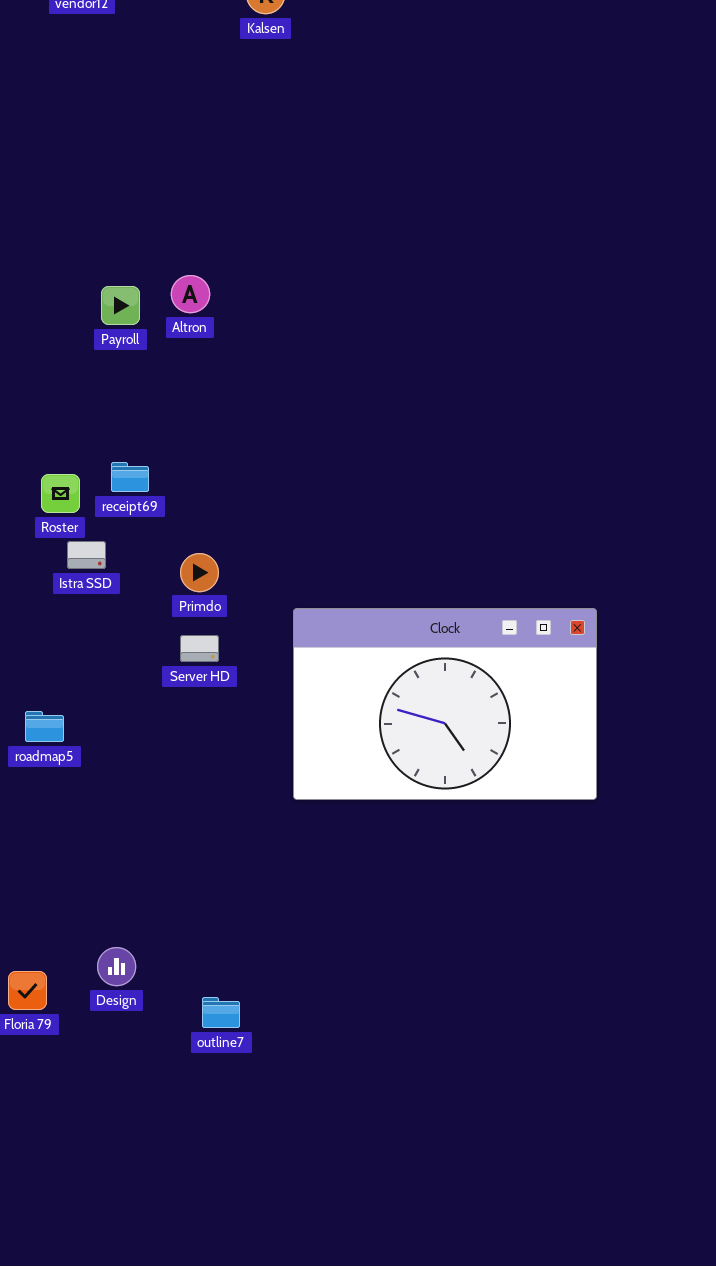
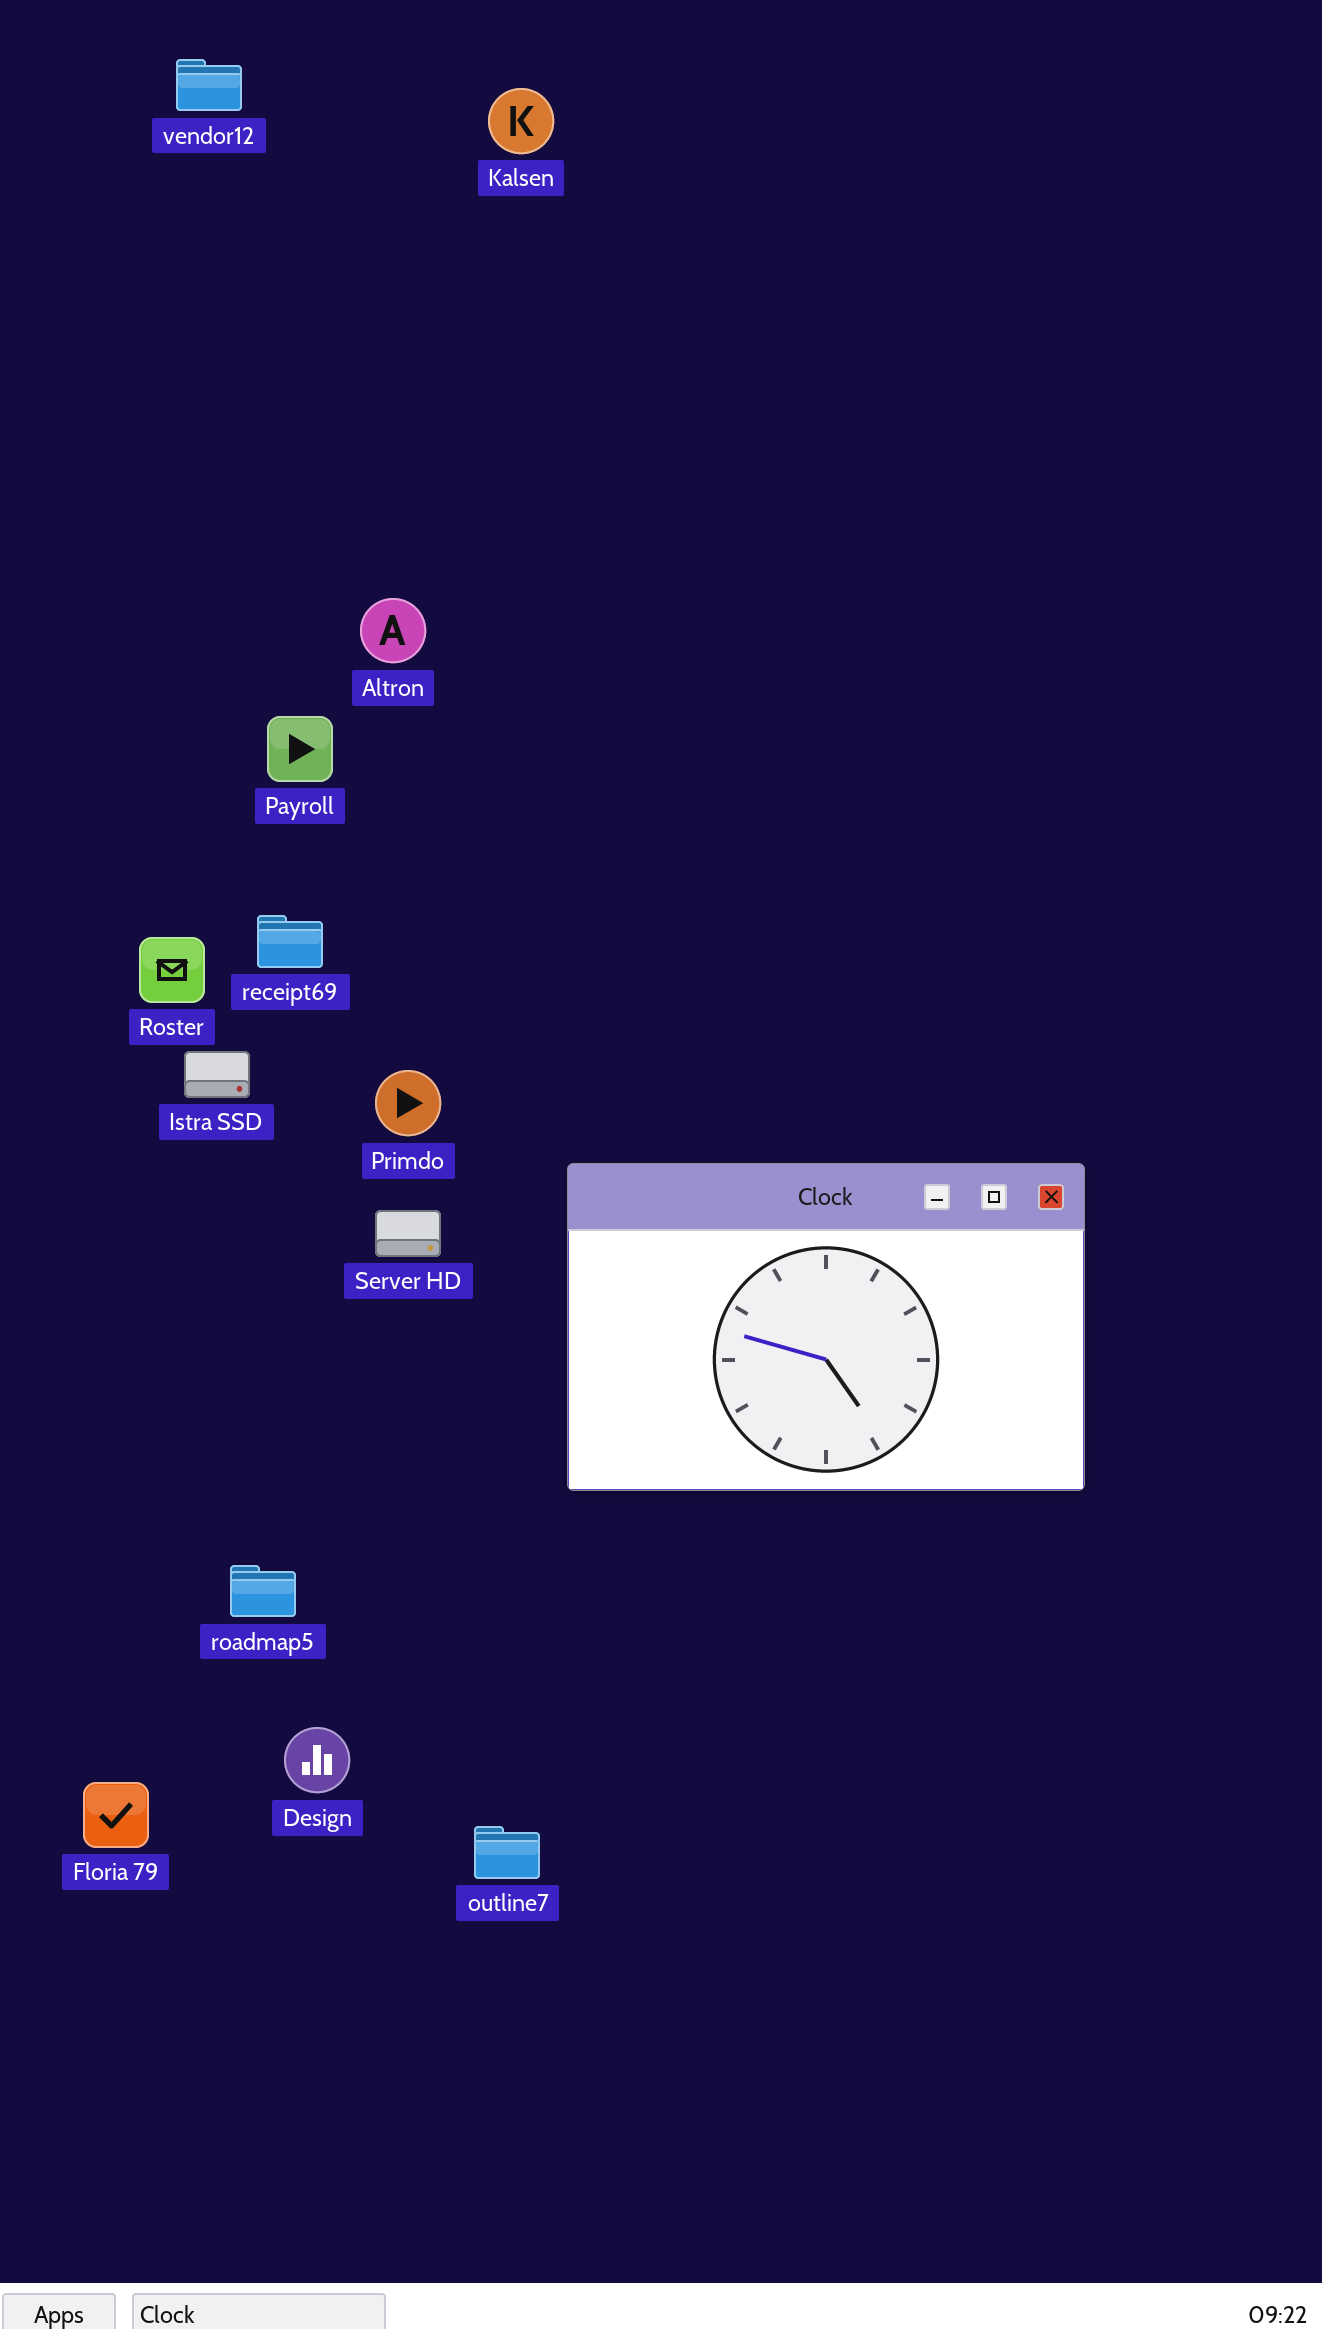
Payroll: [101,286,140,325] -> [267,716,333,782], moved
roadmap5: [25,711,64,742] -> [230,1565,296,1617], moved
Design: [97,947,136,986] -> [284,1727,350,1793], moved
outline7: [202,997,240,1028] -> [474,1826,540,1879], moved

